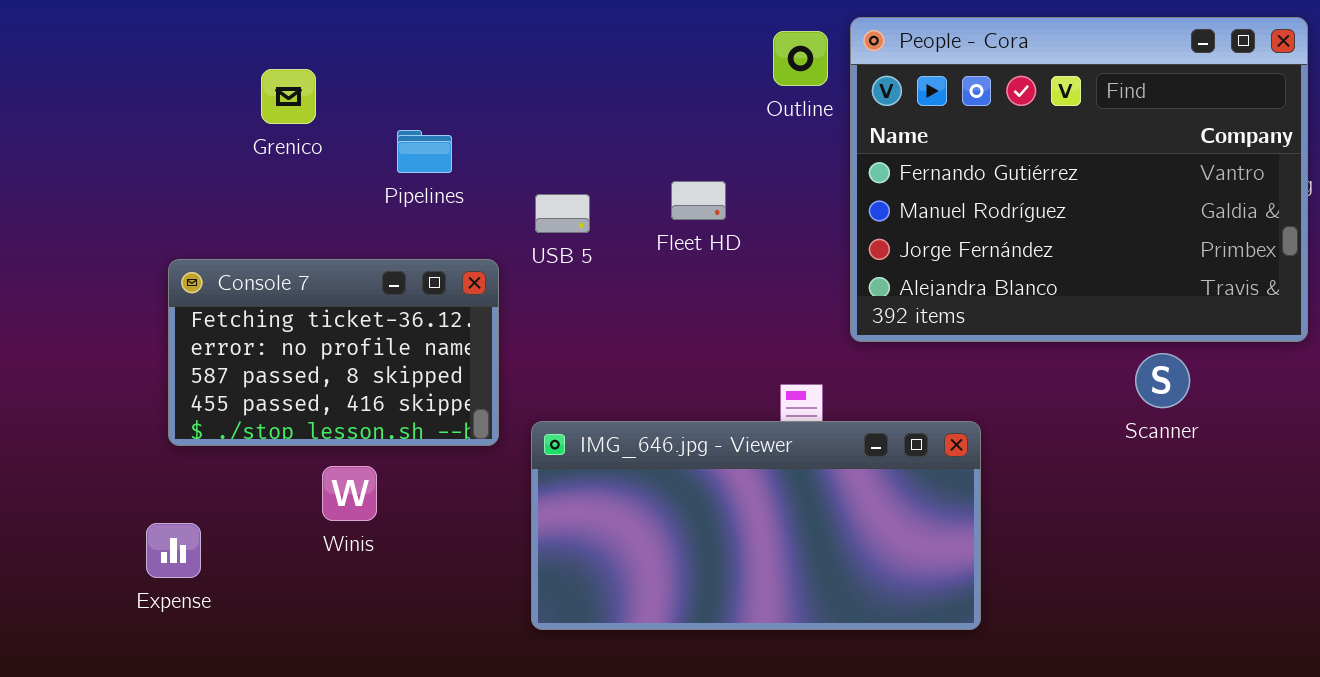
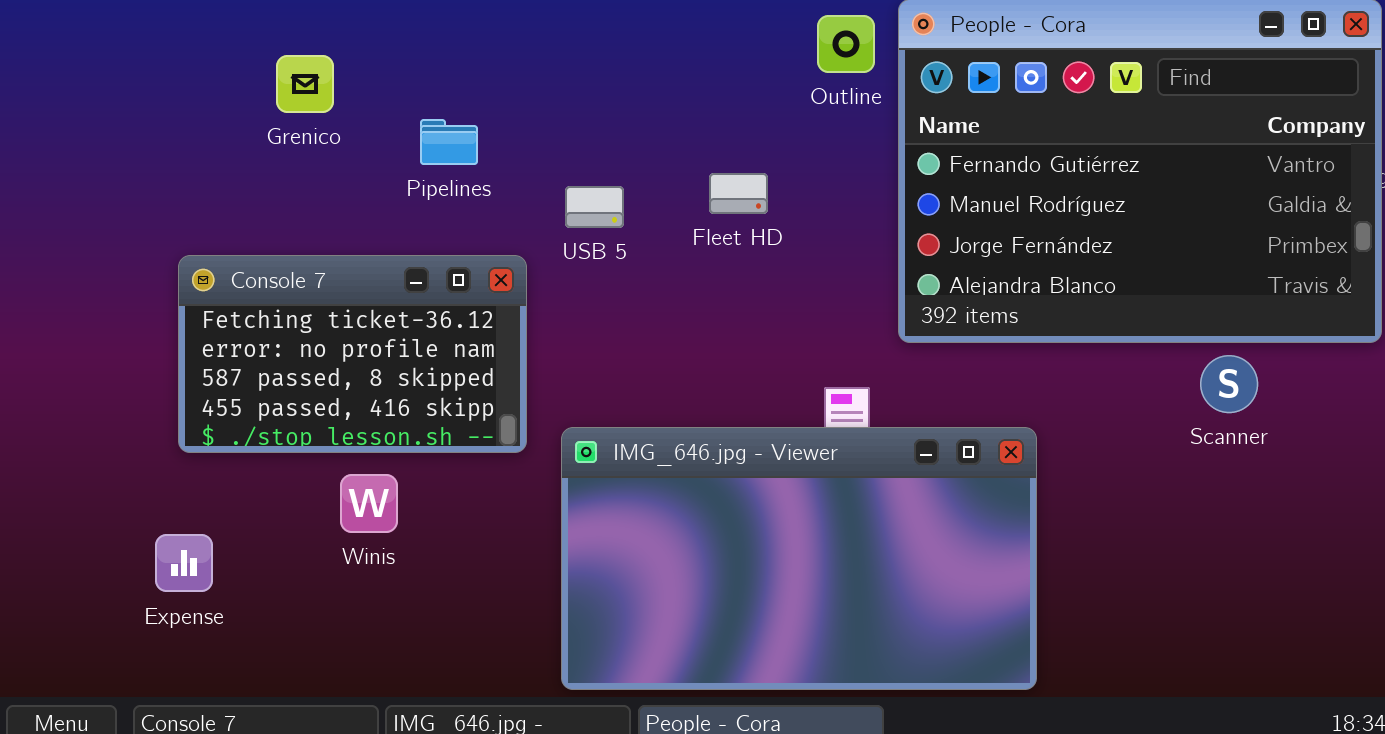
IMG_646.jpg - Viewer: [531,421,981,630] -> [561,427,1037,690], resized

